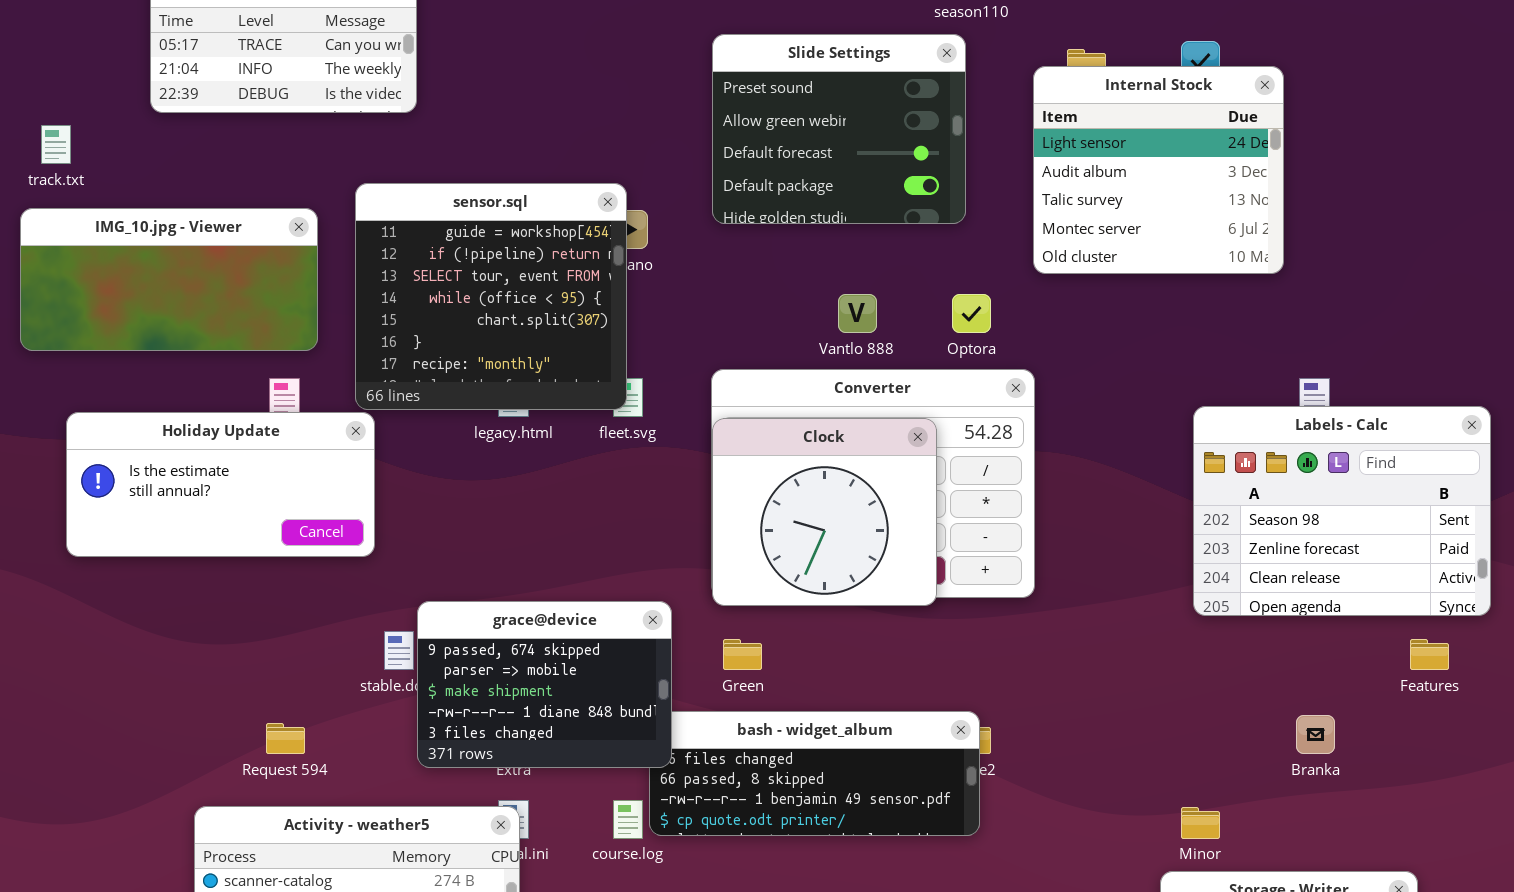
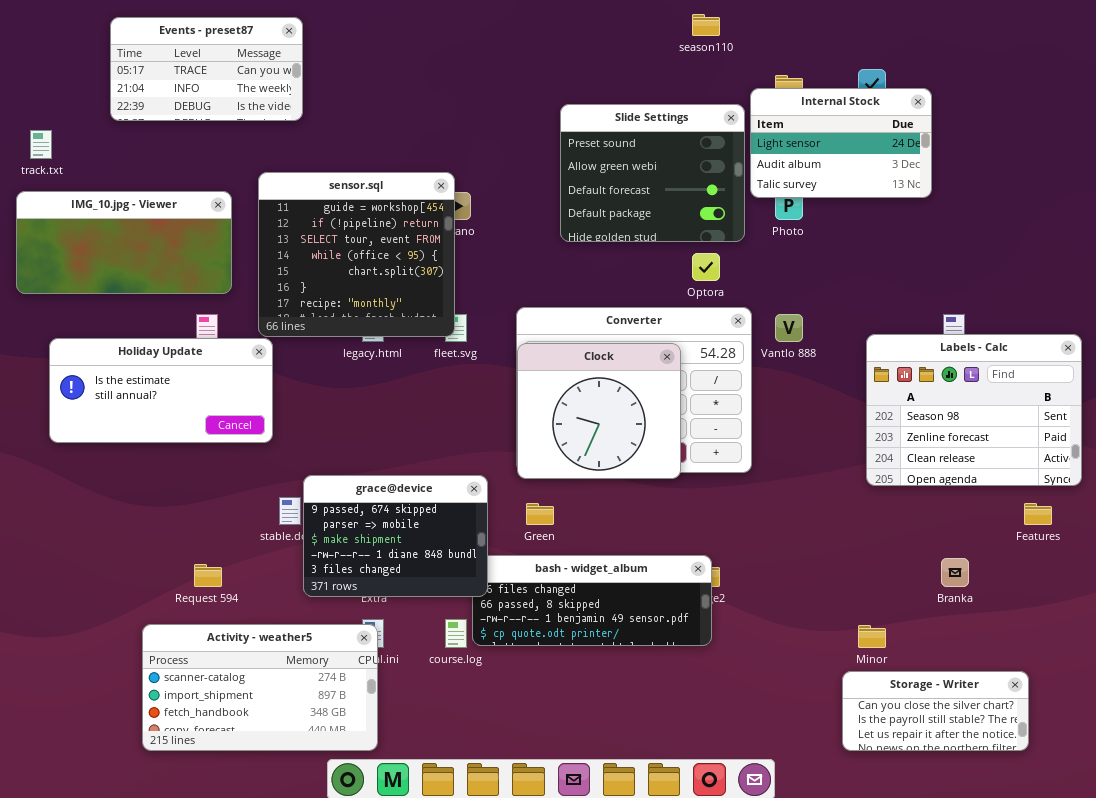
Slide Settings: [712,34,966,224] -> [560,104,745,242], moved
Internal Stock: [1033,66,1284,274] -> [750,88,932,198], resized
Vantlo 888: [838,294,877,333] -> [775,314,803,342], moved

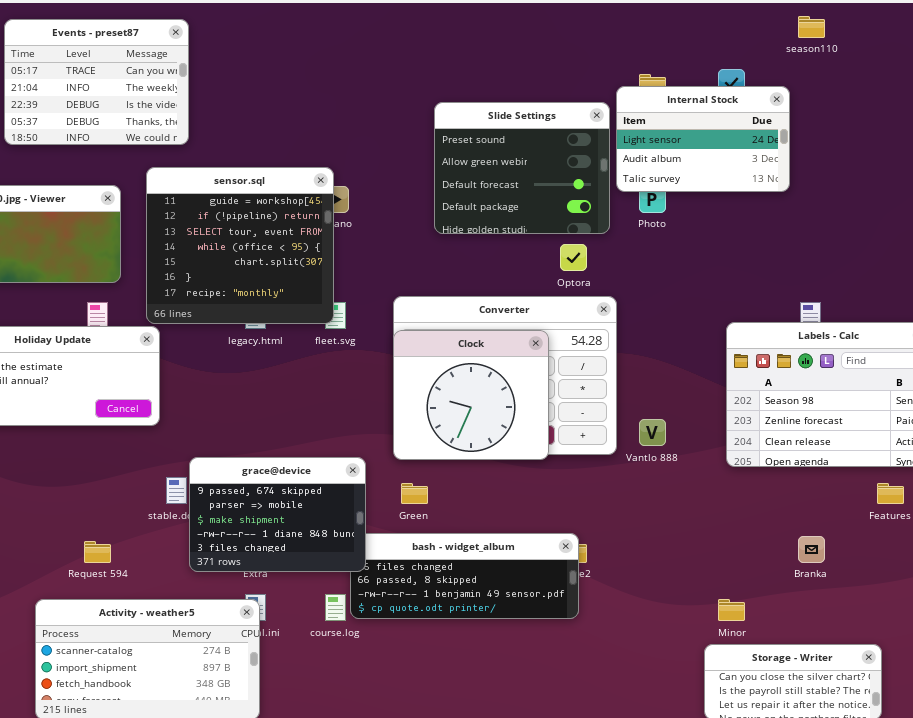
season110: [692,14,720,36] -> [798,16,825,38], moved
Events - preset87: [110,17,303,121] -> [4,19,189,145], resized
Vantlo 888: [775,314,803,342] -> [639,419,666,446], moved

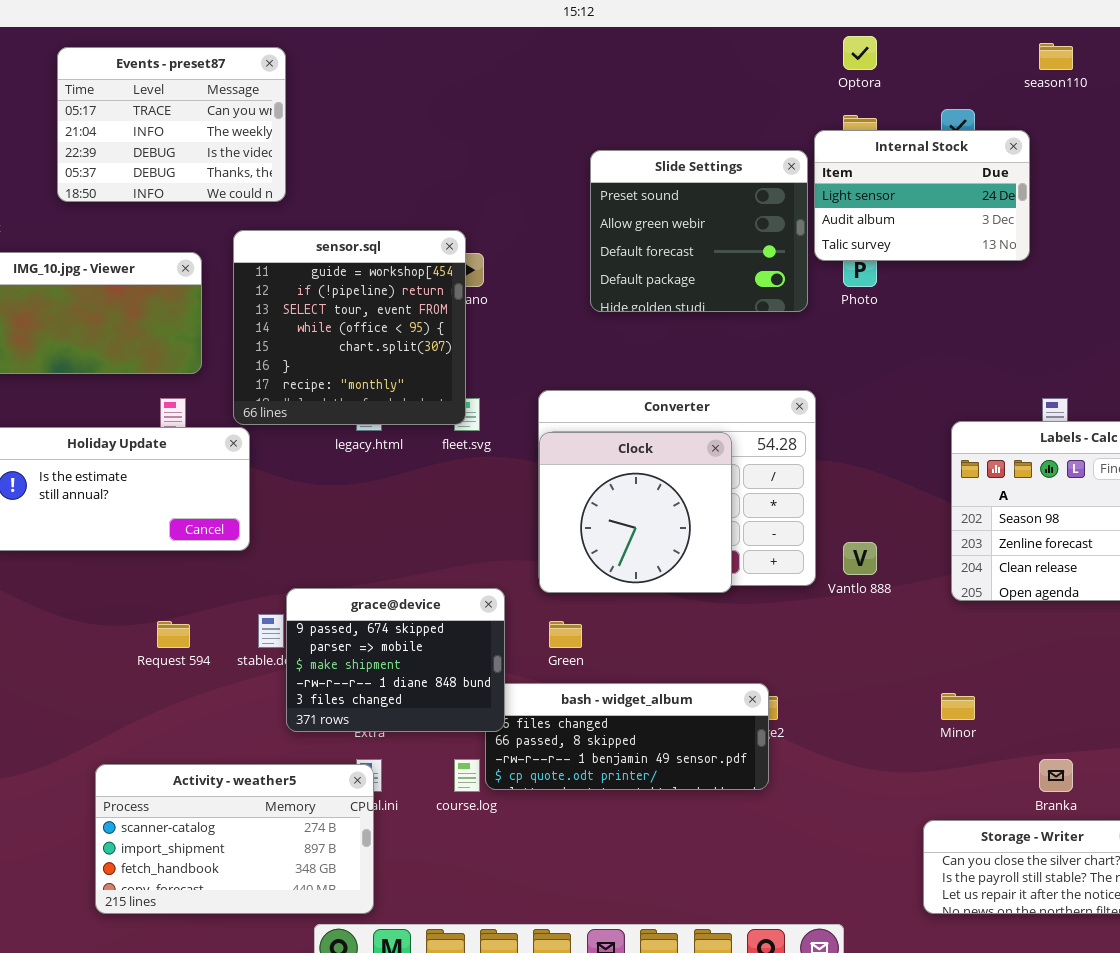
Optora: [560,244,587,271] -> [843,36,877,70], moved
Branka: [798,536,825,563] -> [1039,759,1073,792], moved
Request 594: [84,541,111,563] -> [157,621,190,648], moved
Minor: [718,599,745,621] -> [941,693,975,720], moved

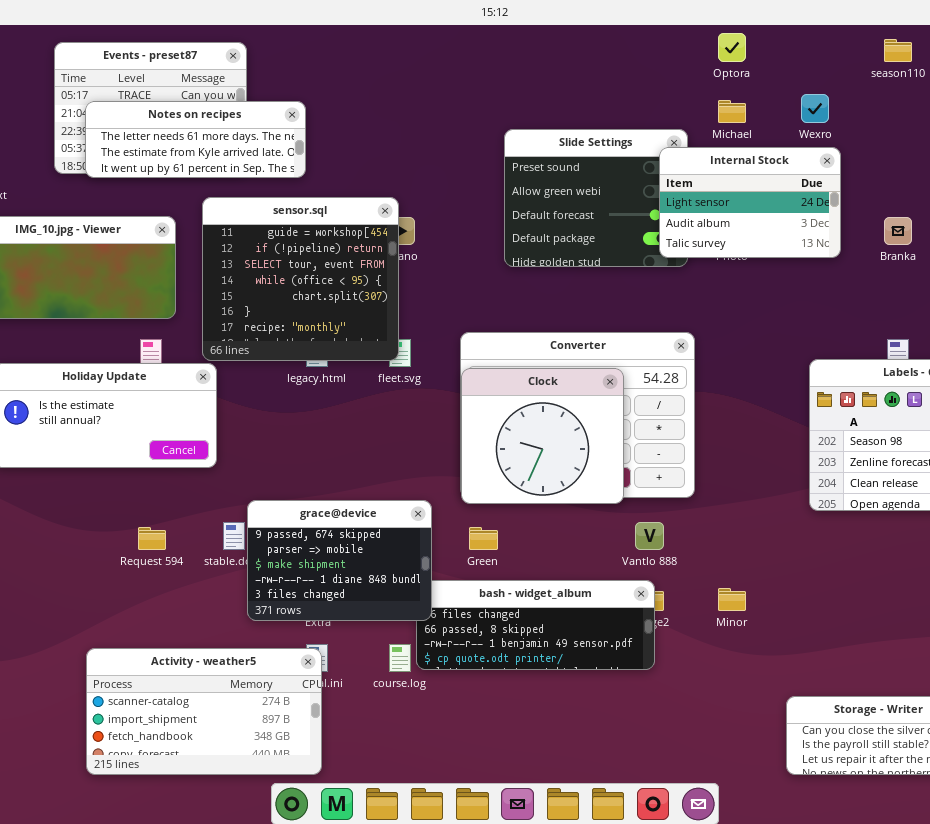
Notes on recipes: none -> [85,101,306,178], opened
Internal Stock: [814,130,1030,261] -> [659,147,841,258], moved
Vantlo 888: [843,542,877,575] -> [635,522,664,550], moved
Minor: [941,693,975,720] -> [718,588,746,611], moved
Branka: [1039,759,1073,792] -> [884,217,912,245], moved

